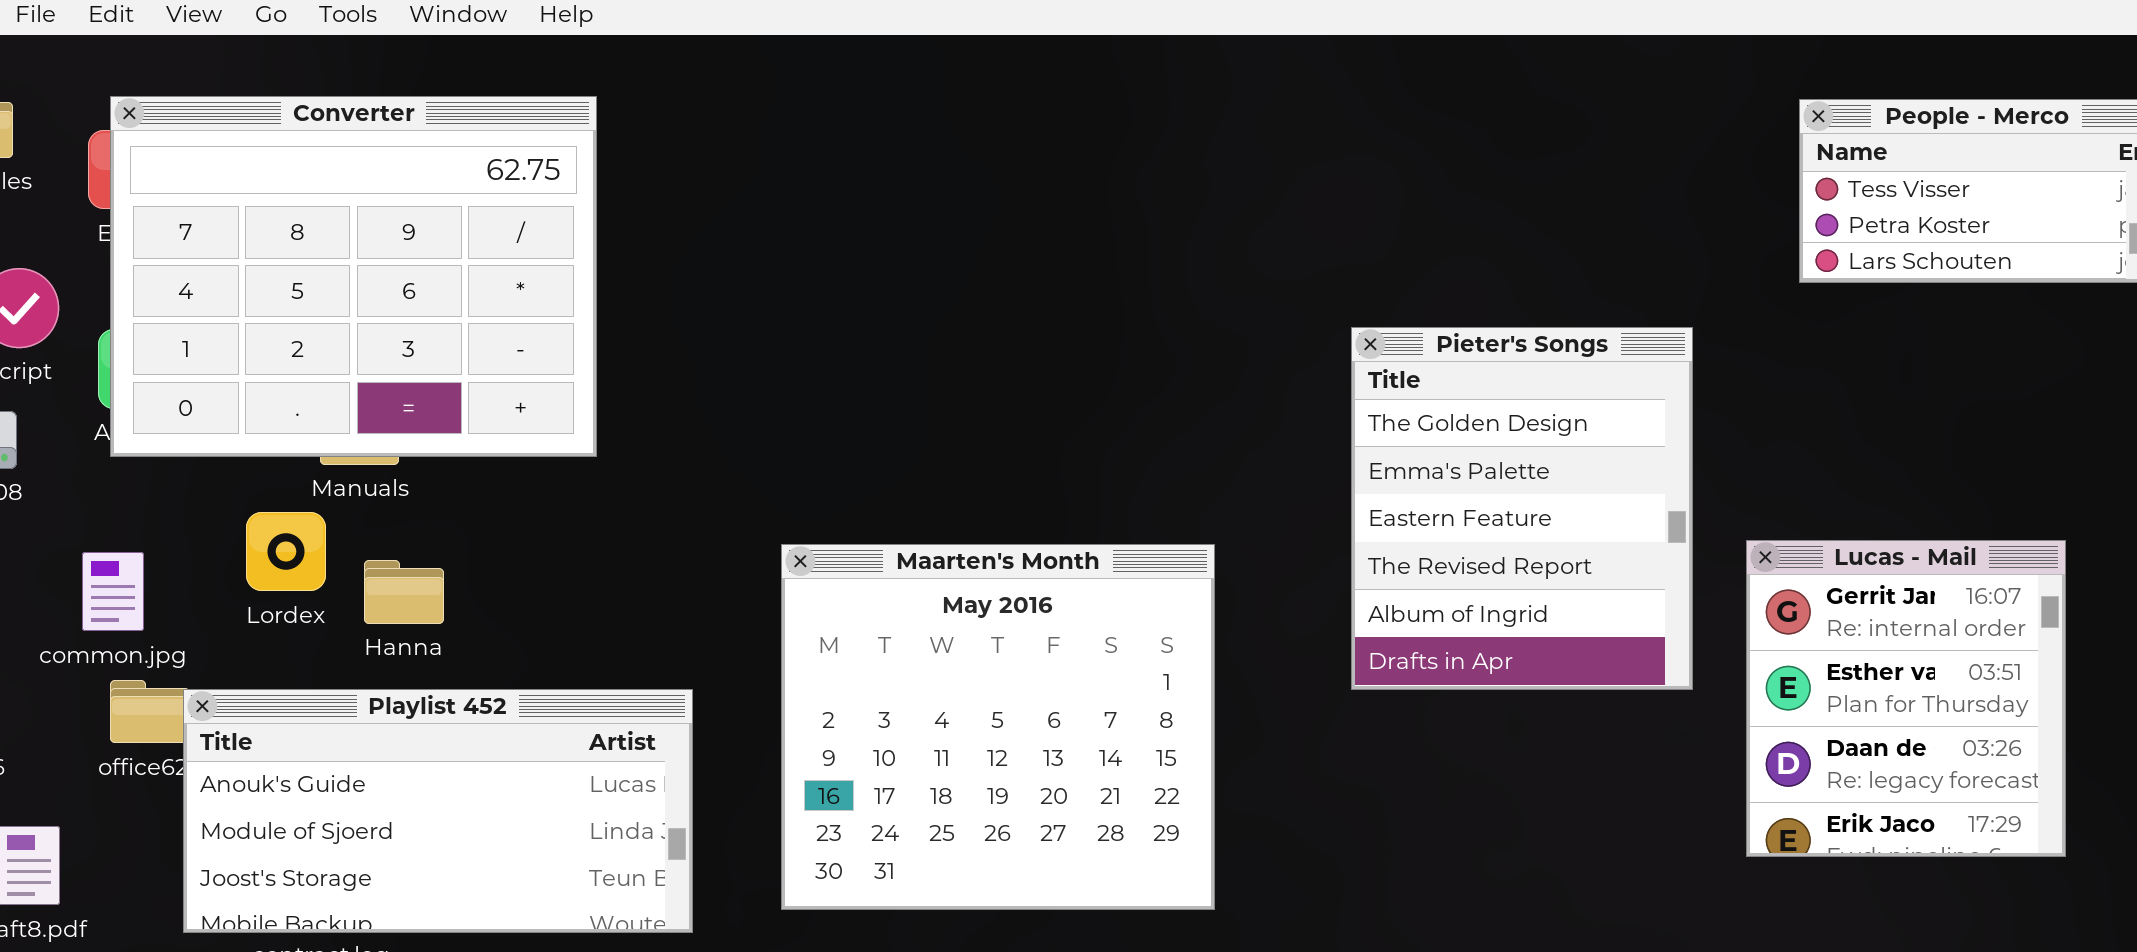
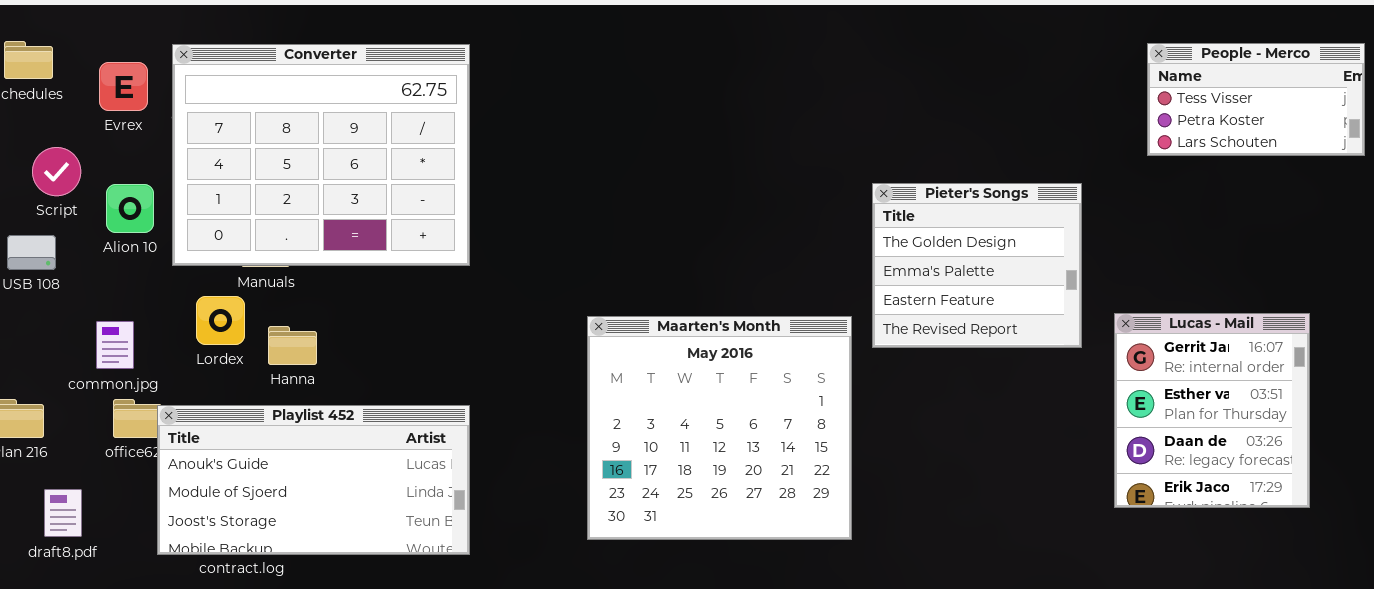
Converter: [110,96,597,457] -> [172,44,470,266], moved
Pieter's Songs: [1351,327,1693,690] -> [872,183,1082,348], resized
Maarten's Month: [781,544,1215,910] -> [587,316,852,540], moved

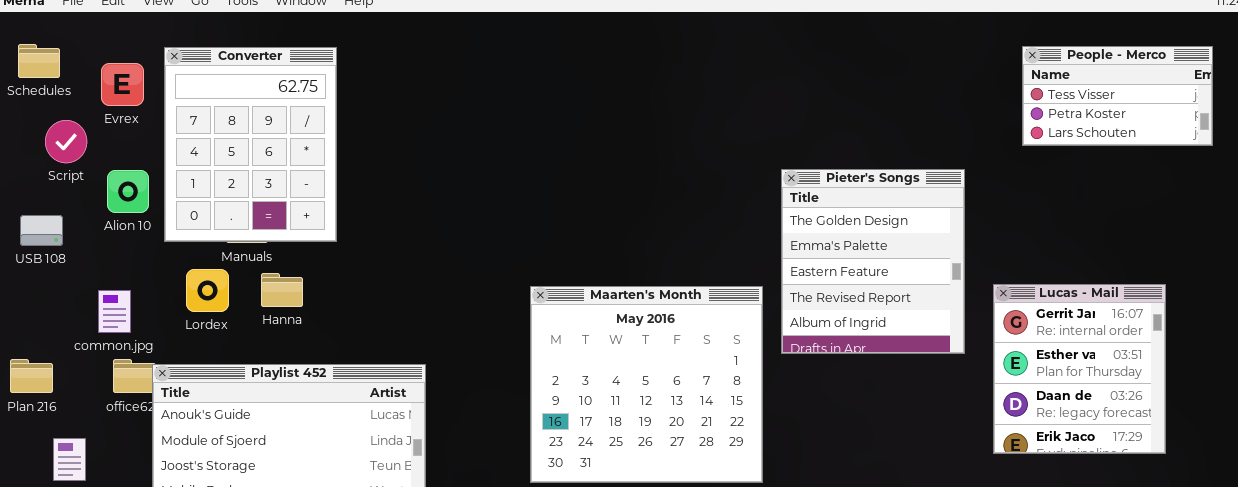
Converter: [172,44,470,266] -> [164,47,337,242], resized
Script: [32,147,81,196] -> [45,120,87,163], moved
Pieter's Songs: [872,183,1082,348] -> [781,169,965,354], resized
Hanna: [268,326,317,365] -> [261,273,303,307], moved

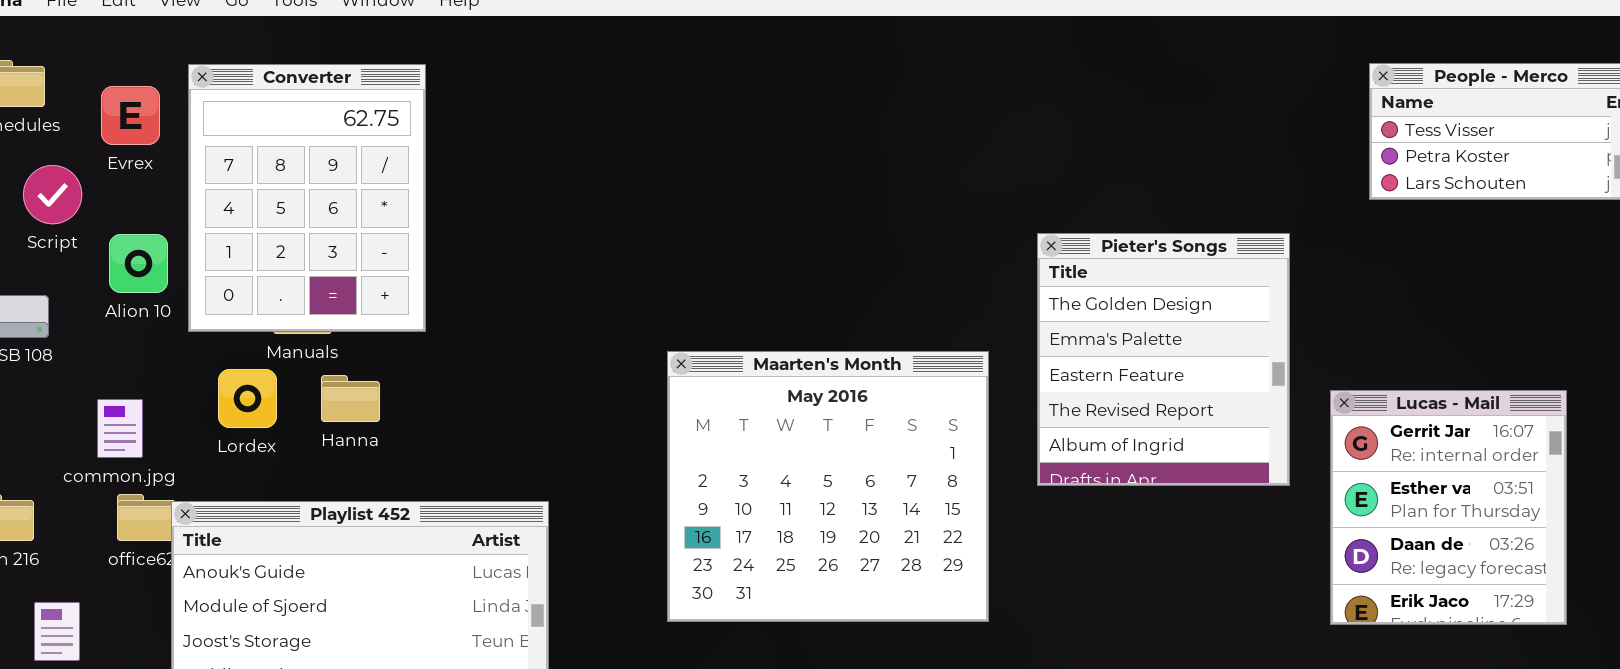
Maarten's Month: [530,286,763,483] -> [667,351,989,622], moved

